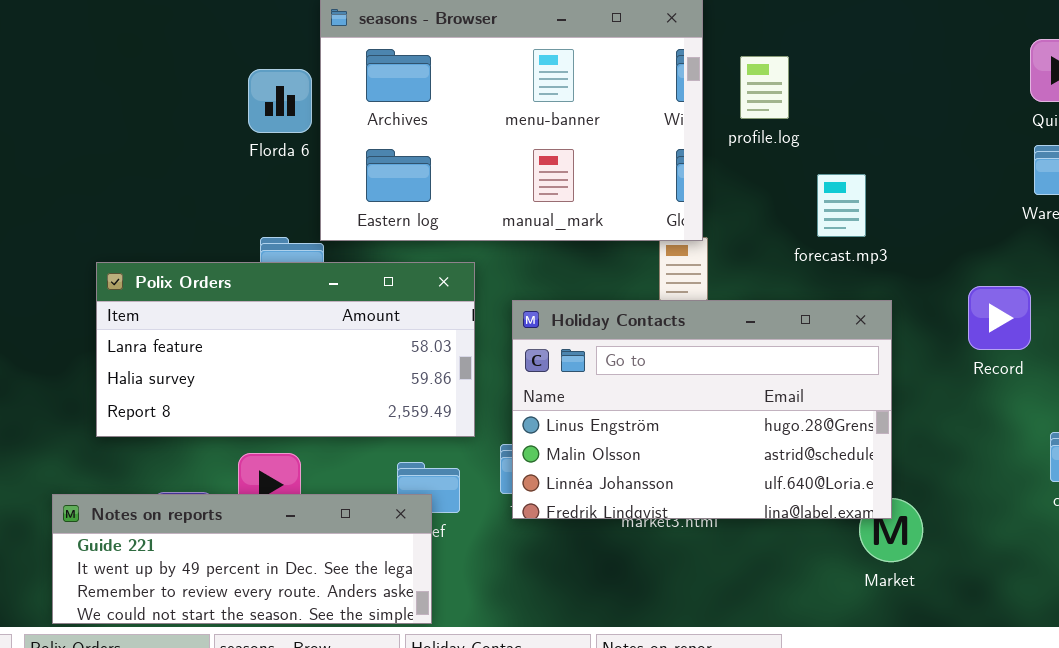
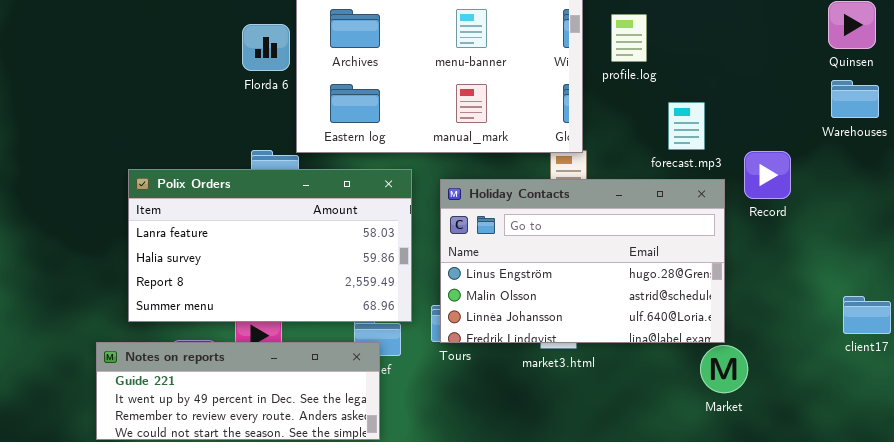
Polix Orders: [96,262,475,437] -> [128,169,412,322], resized
Record: [968,286,1031,350] -> [744,151,791,199], moved
Holiday Contacts: [512,300,892,519] -> [440,179,725,343], moved

